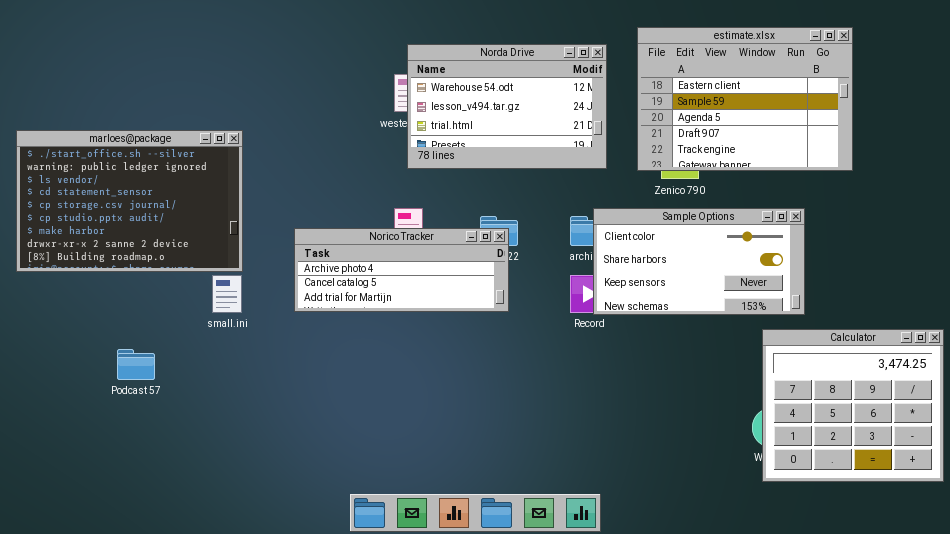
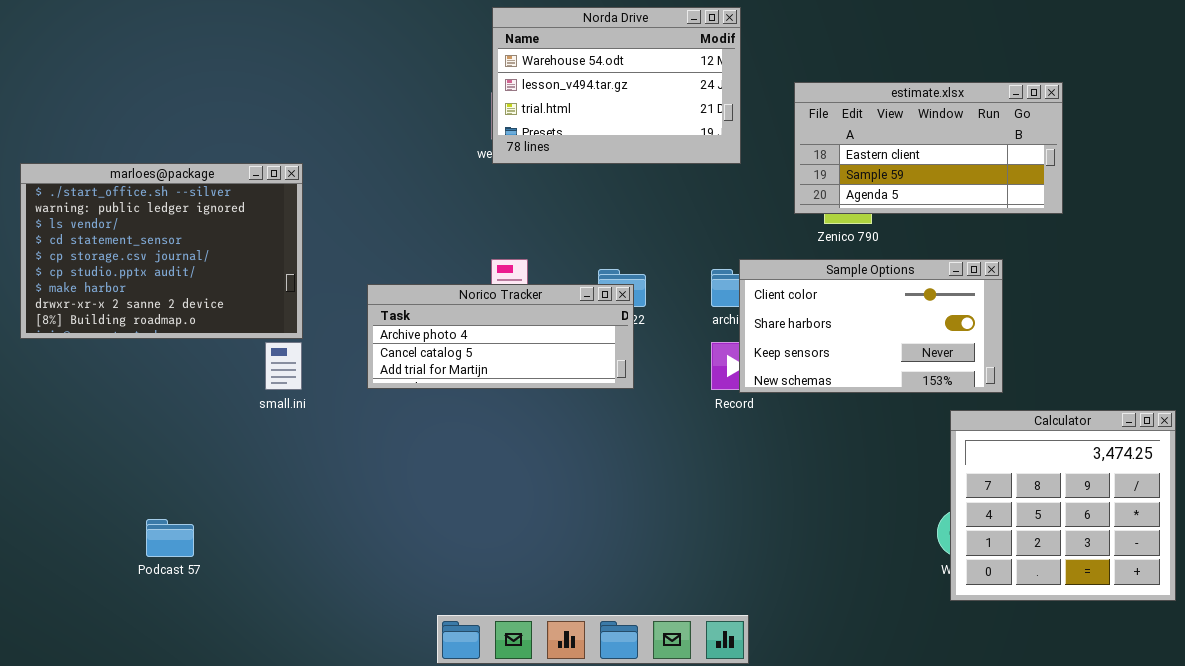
estimate.xlsx: [637,27,853,171] -> [794,82,1063,214], resized
Norda Drive: [407,44,607,169] -> [492,7,741,164], moved
Podcast 57: [117,349,155,380] -> [146,519,194,557], moved

